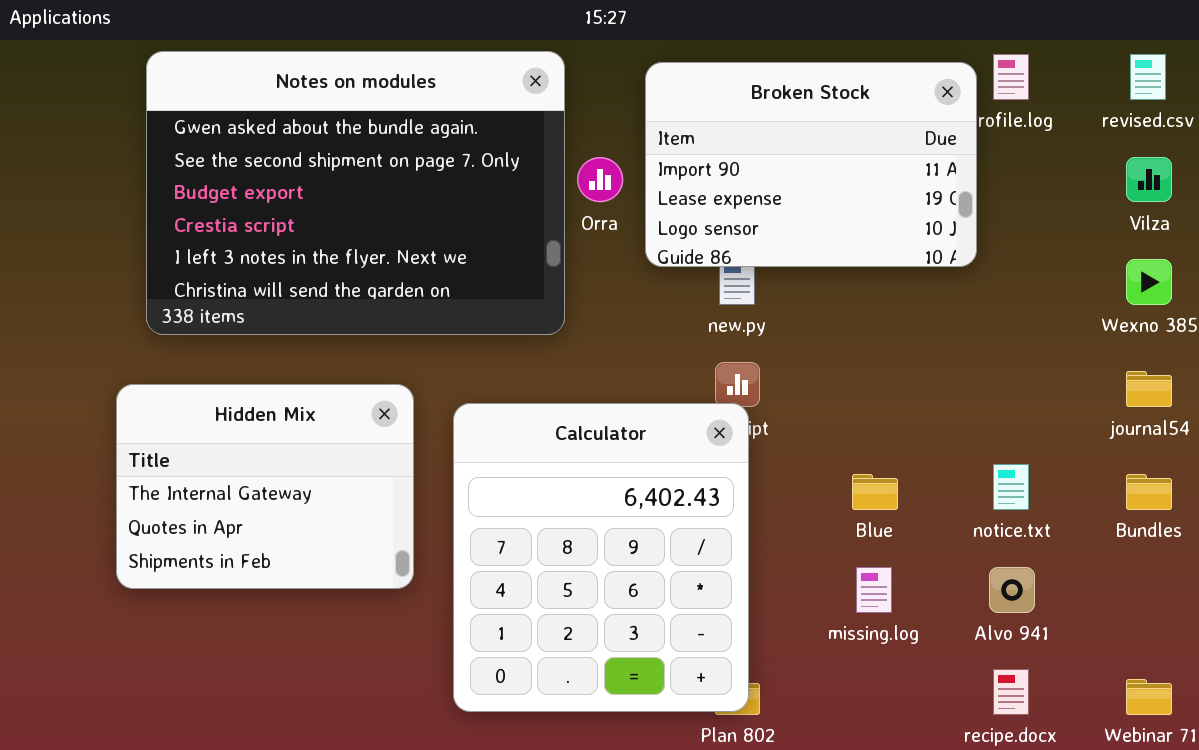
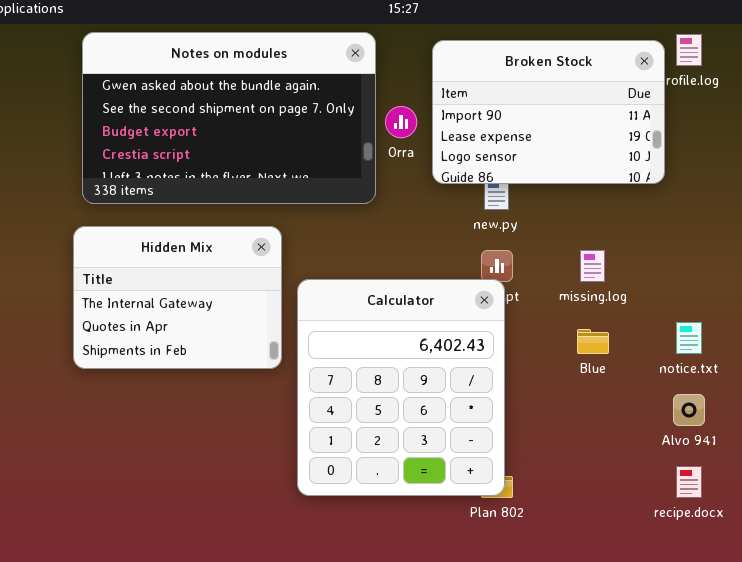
Notes on modules: [146,51,565,335] -> [82,32,376,204], resized
Hidden Mix: [116,384,414,589] -> [73,226,282,369], moved
missing.log: [856,567,892,613] -> [580,250,605,282], moved

